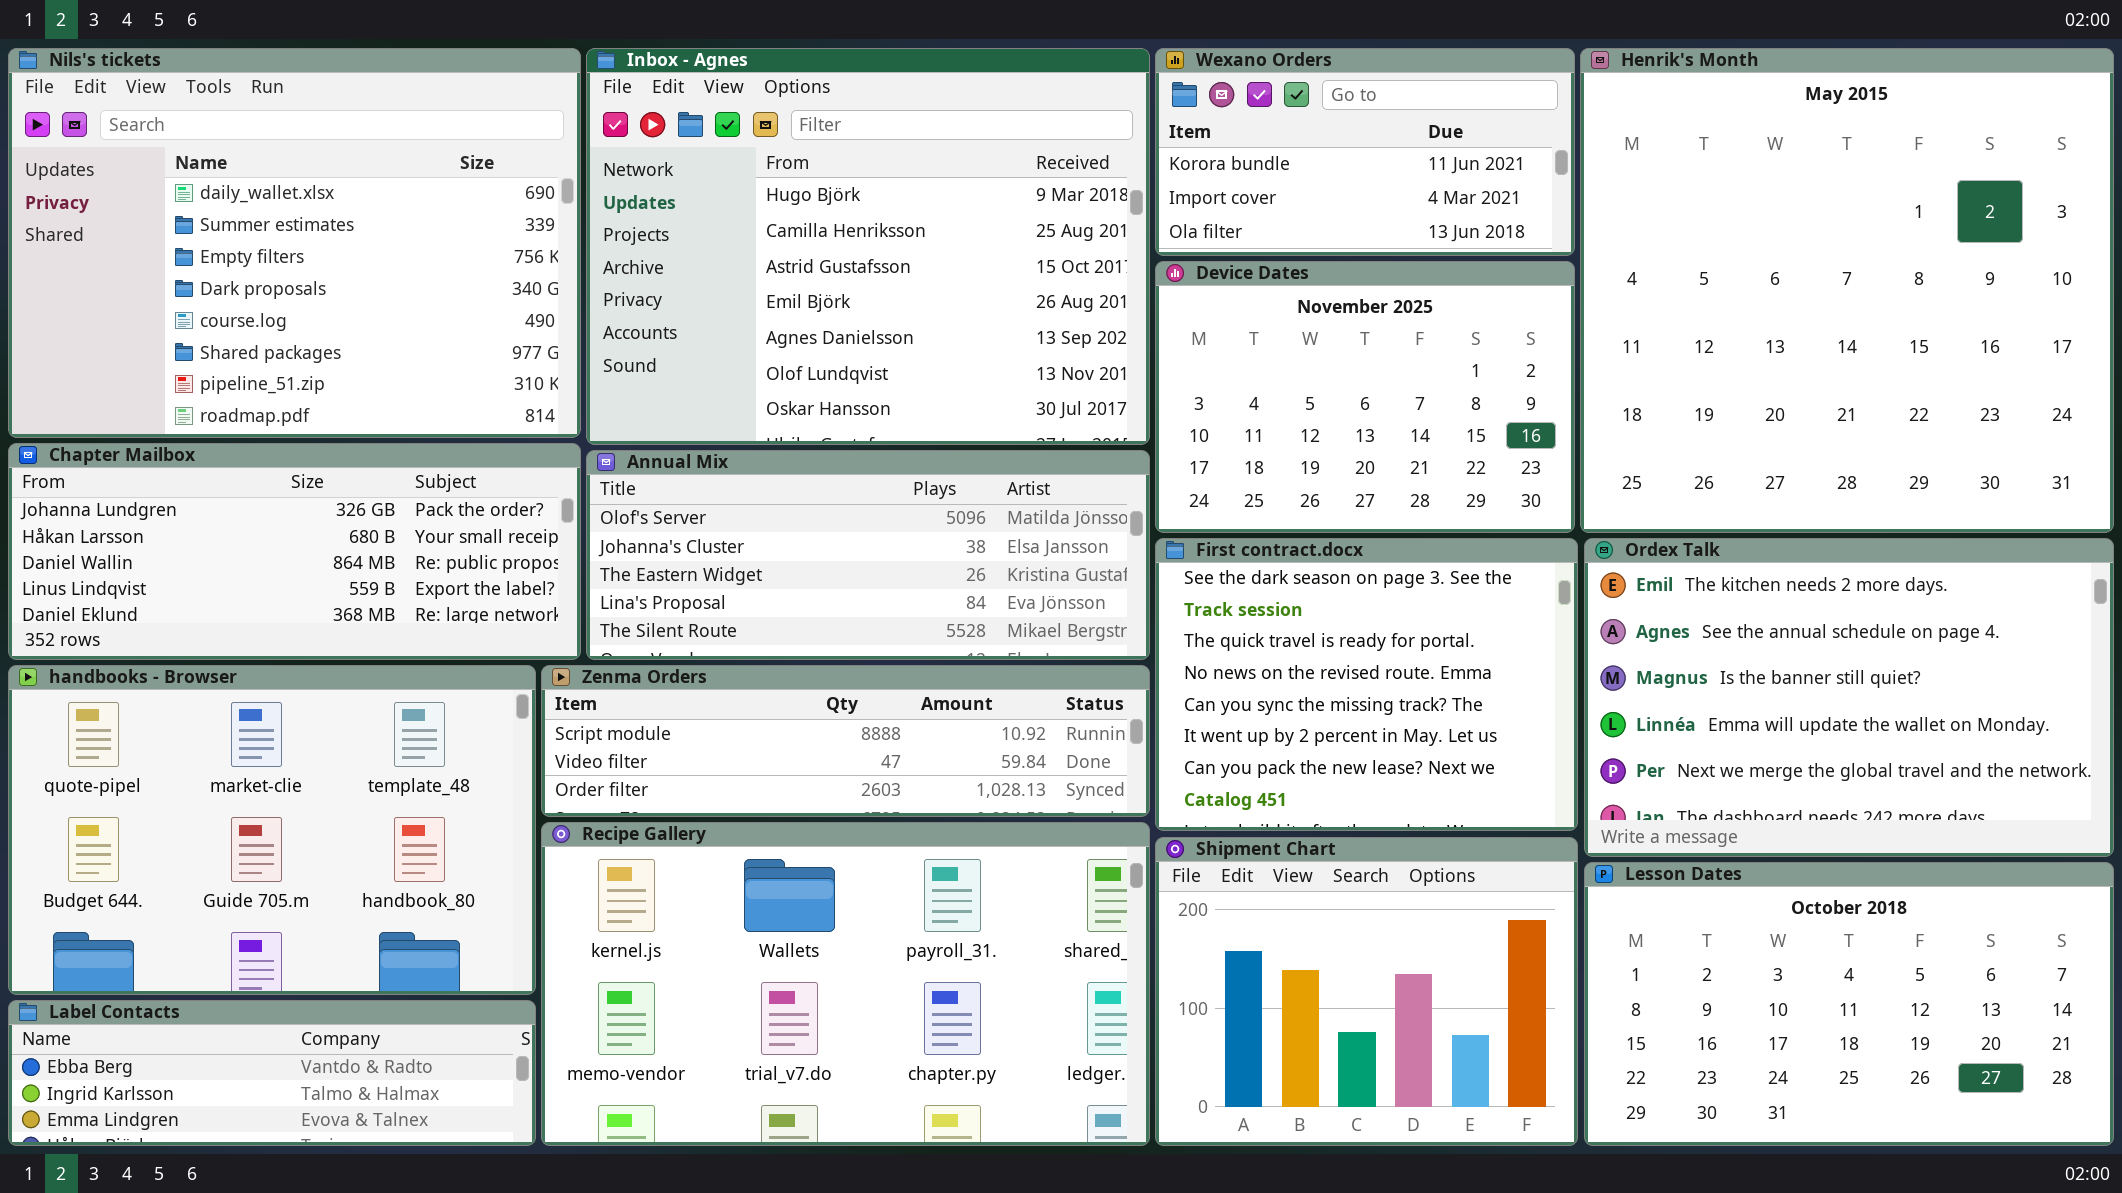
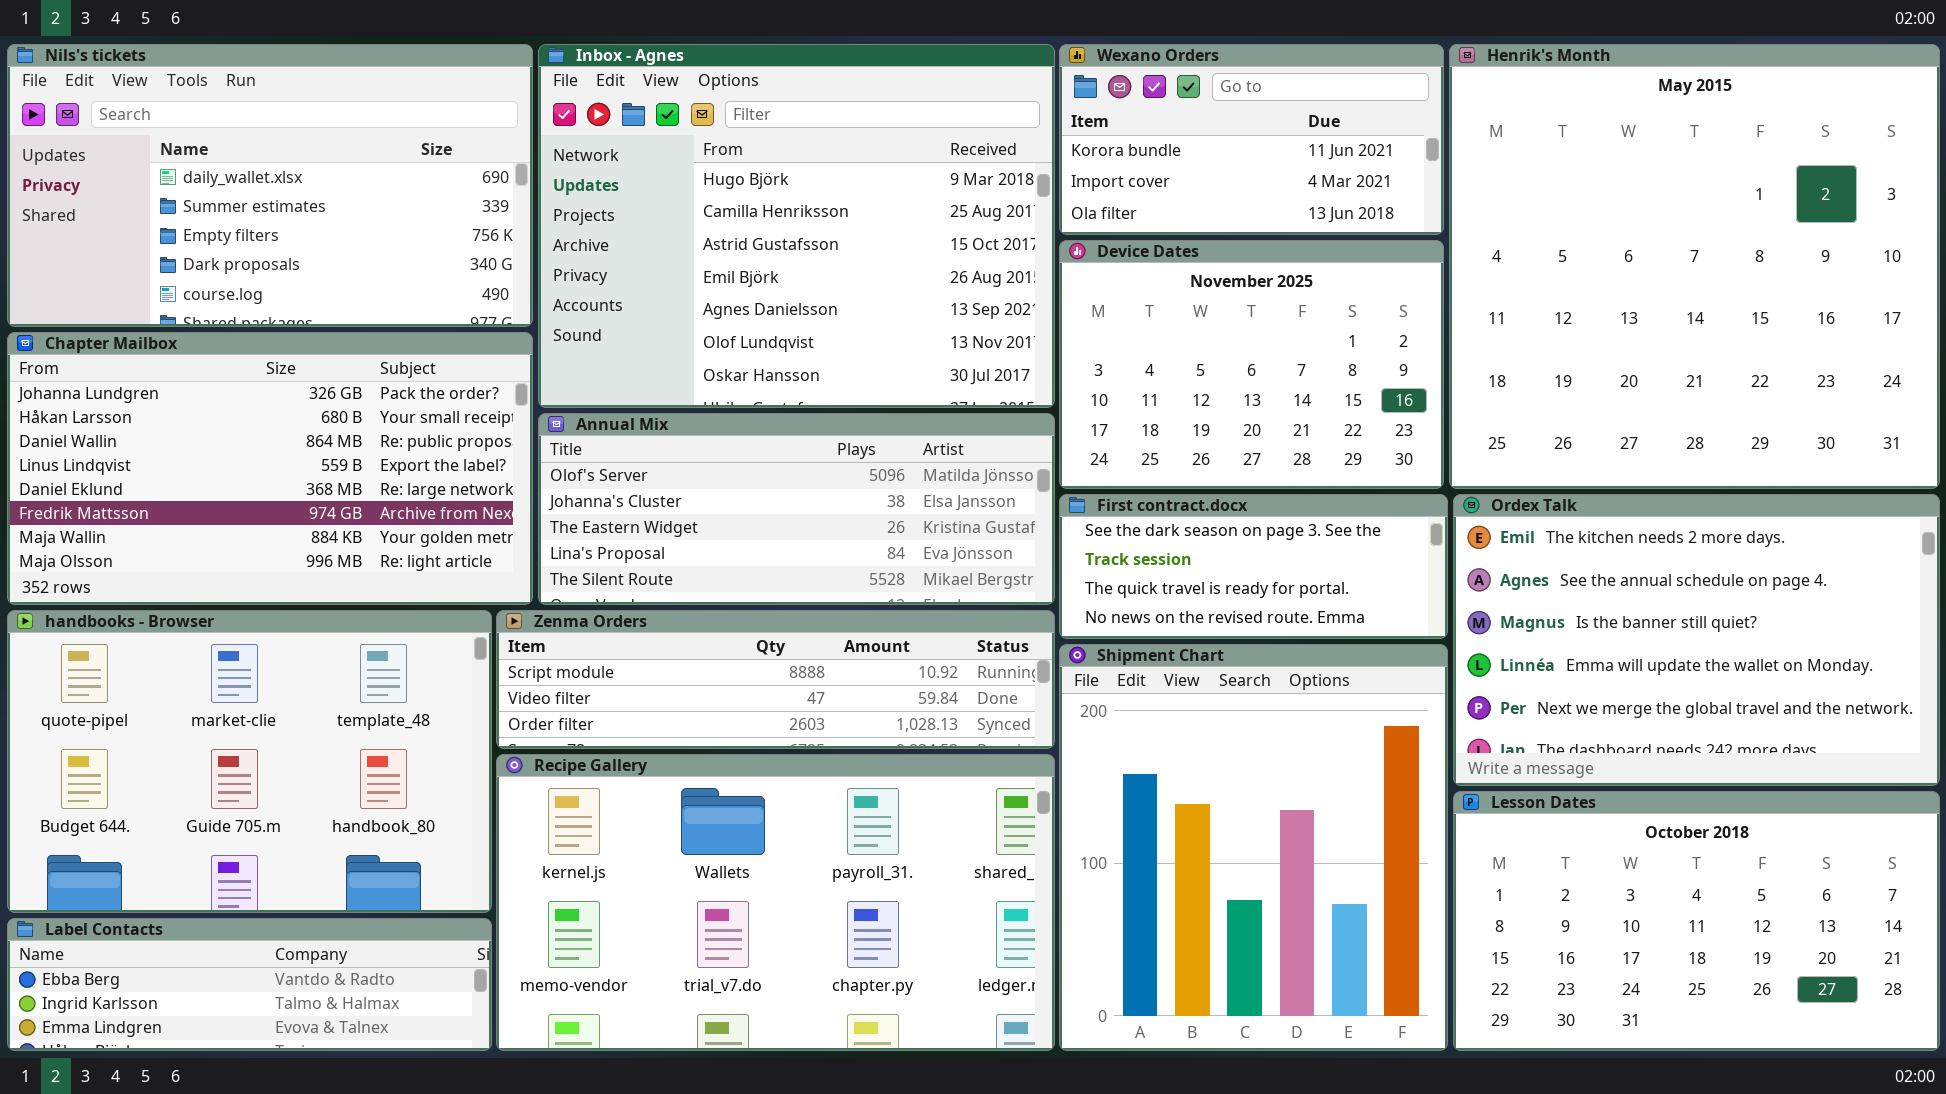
Nils's tickets: [8,48,581,438] -> [7,44,533,327], resized
Chapter Mailbox: [8,443,581,660] -> [7,332,533,605], resized
First contract.docx: [1155,538,1578,831] -> [1059,494,1448,639], resized
Shipment Chart: [1155,837,1578,1146] -> [1059,644,1448,1051], resized

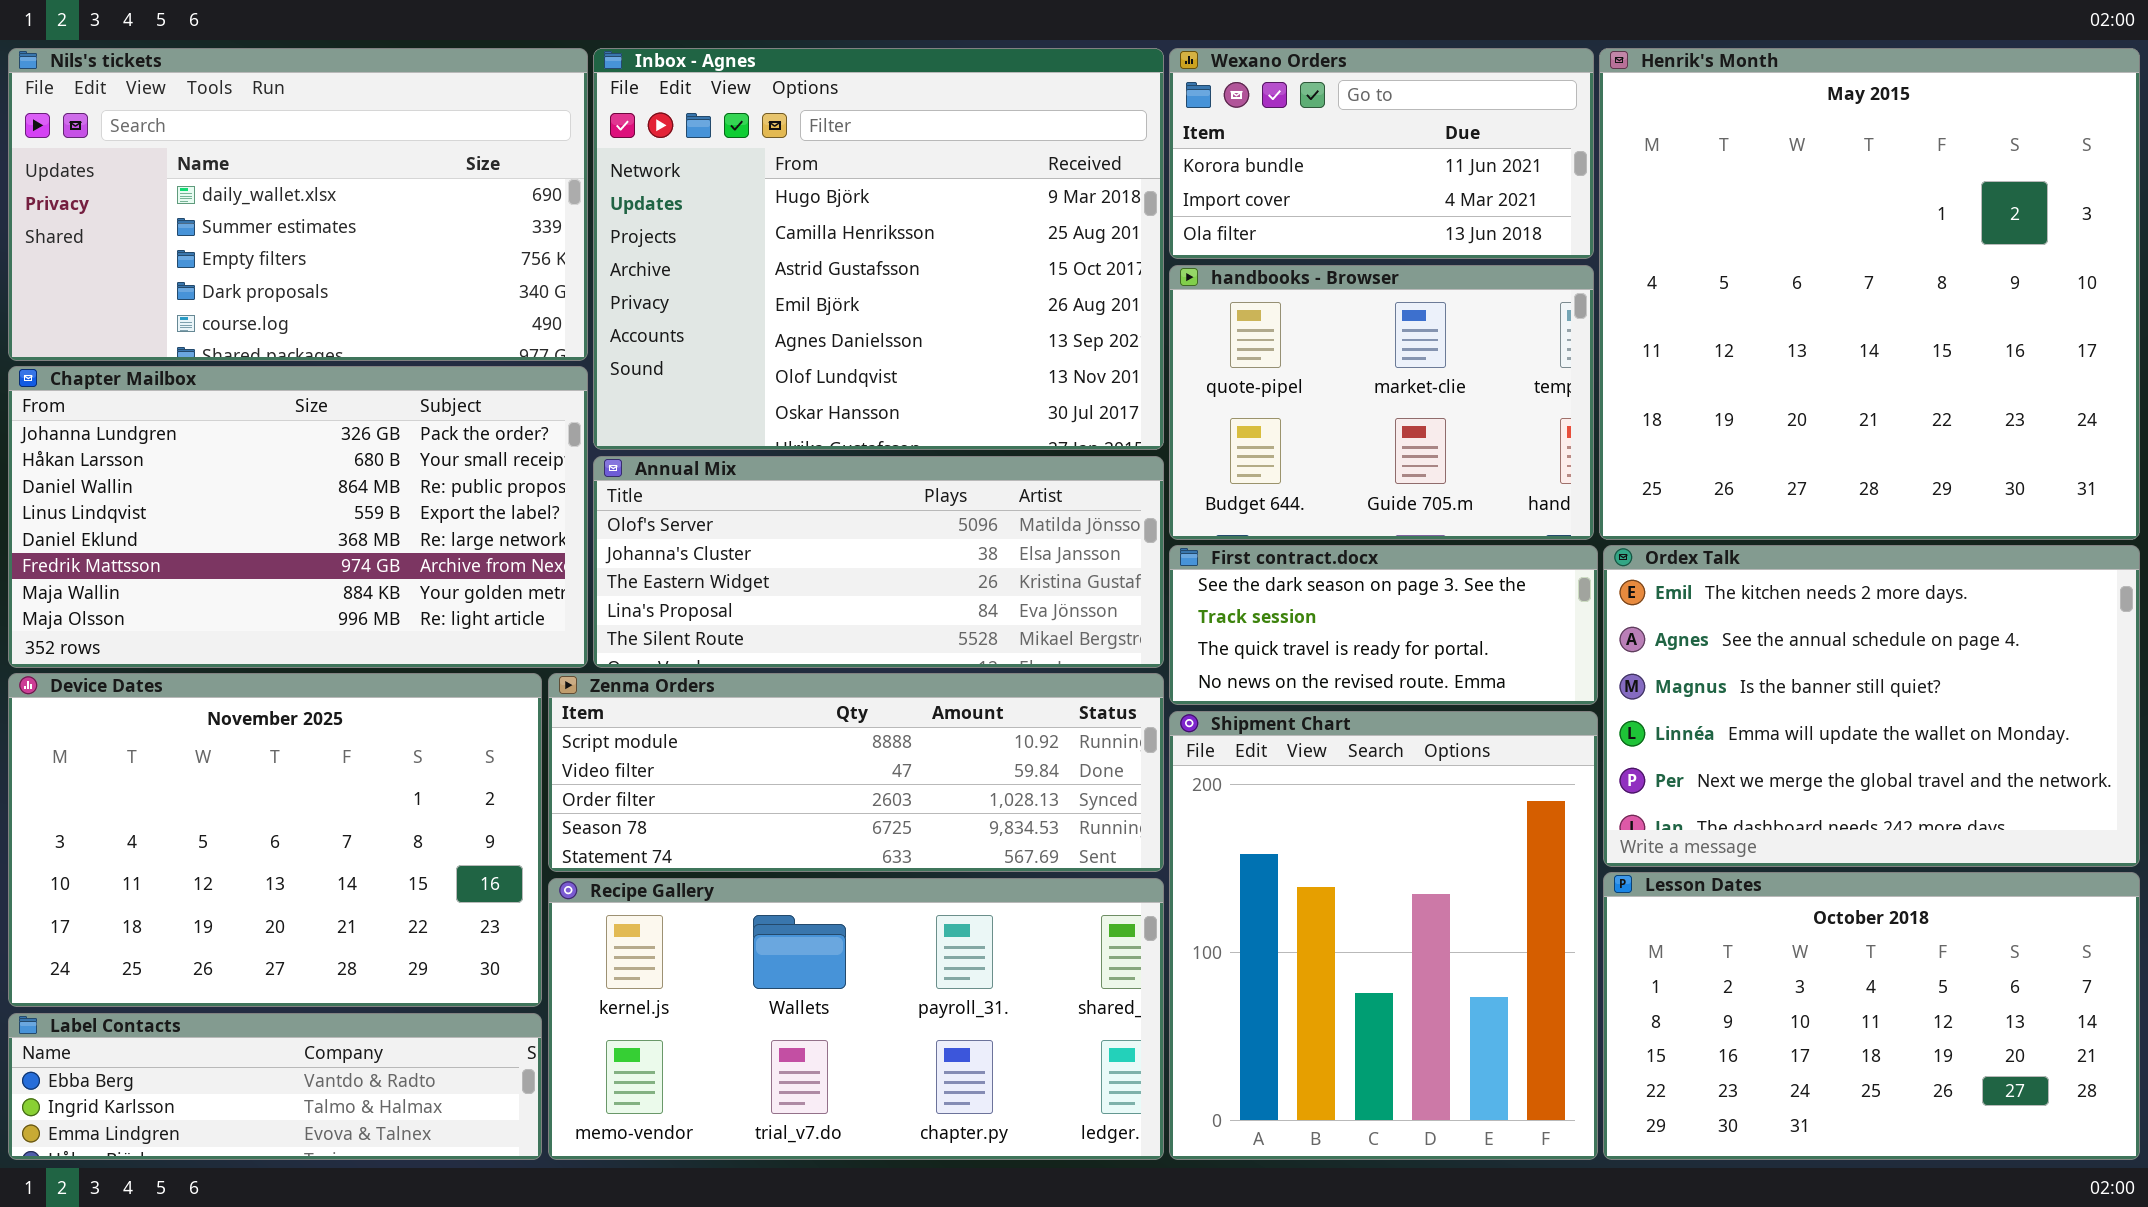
Device Dates: [1059,240,1444,489] -> [8,673,542,1007], moved, resized
handbooks - Browser: [7,610,492,913] -> [1169,265,1594,540], moved, resized
Zenma Orders: [496,610,1055,749] -> [548,673,1164,872], resized
Recipe Gallery: [496,754,1055,1051] -> [548,878,1164,1160], resized

